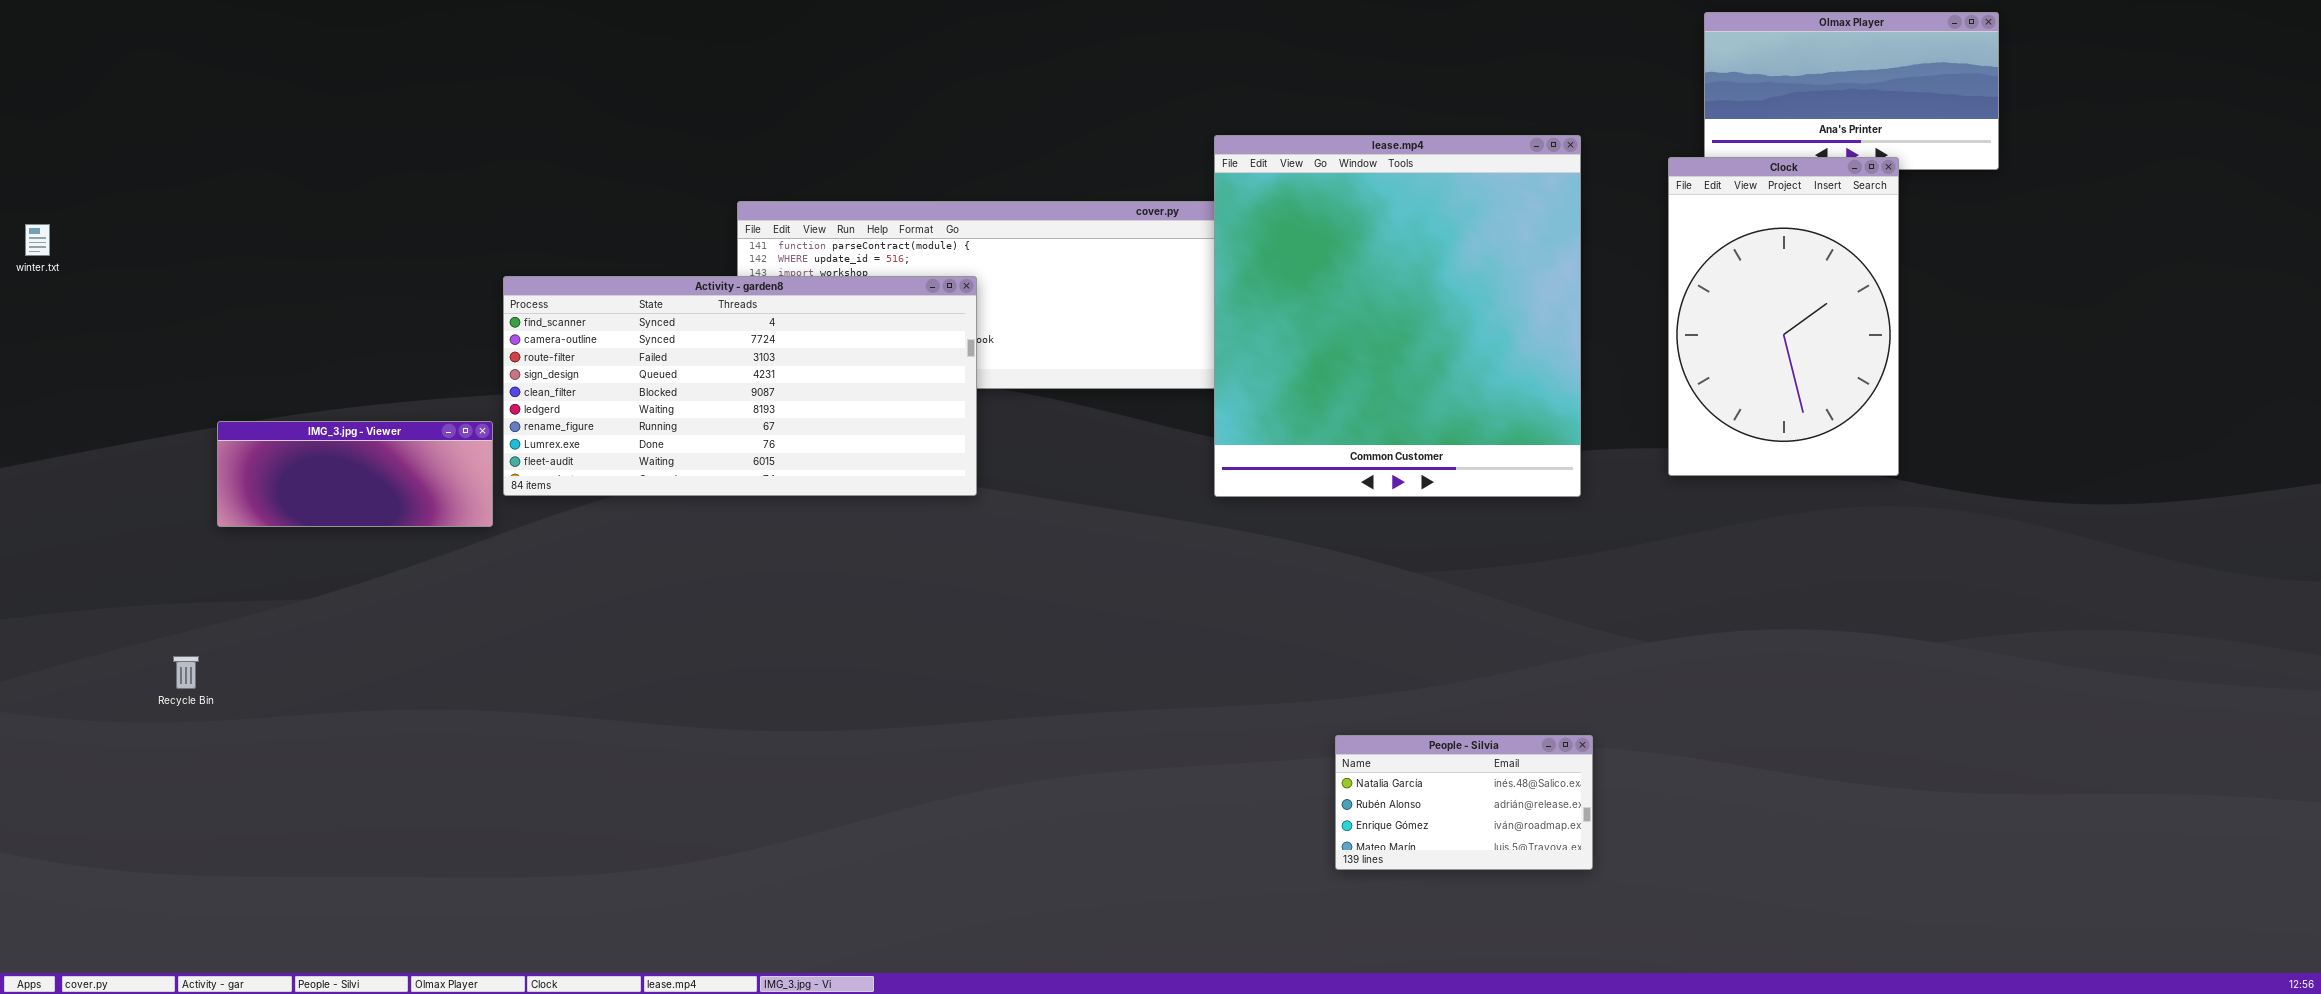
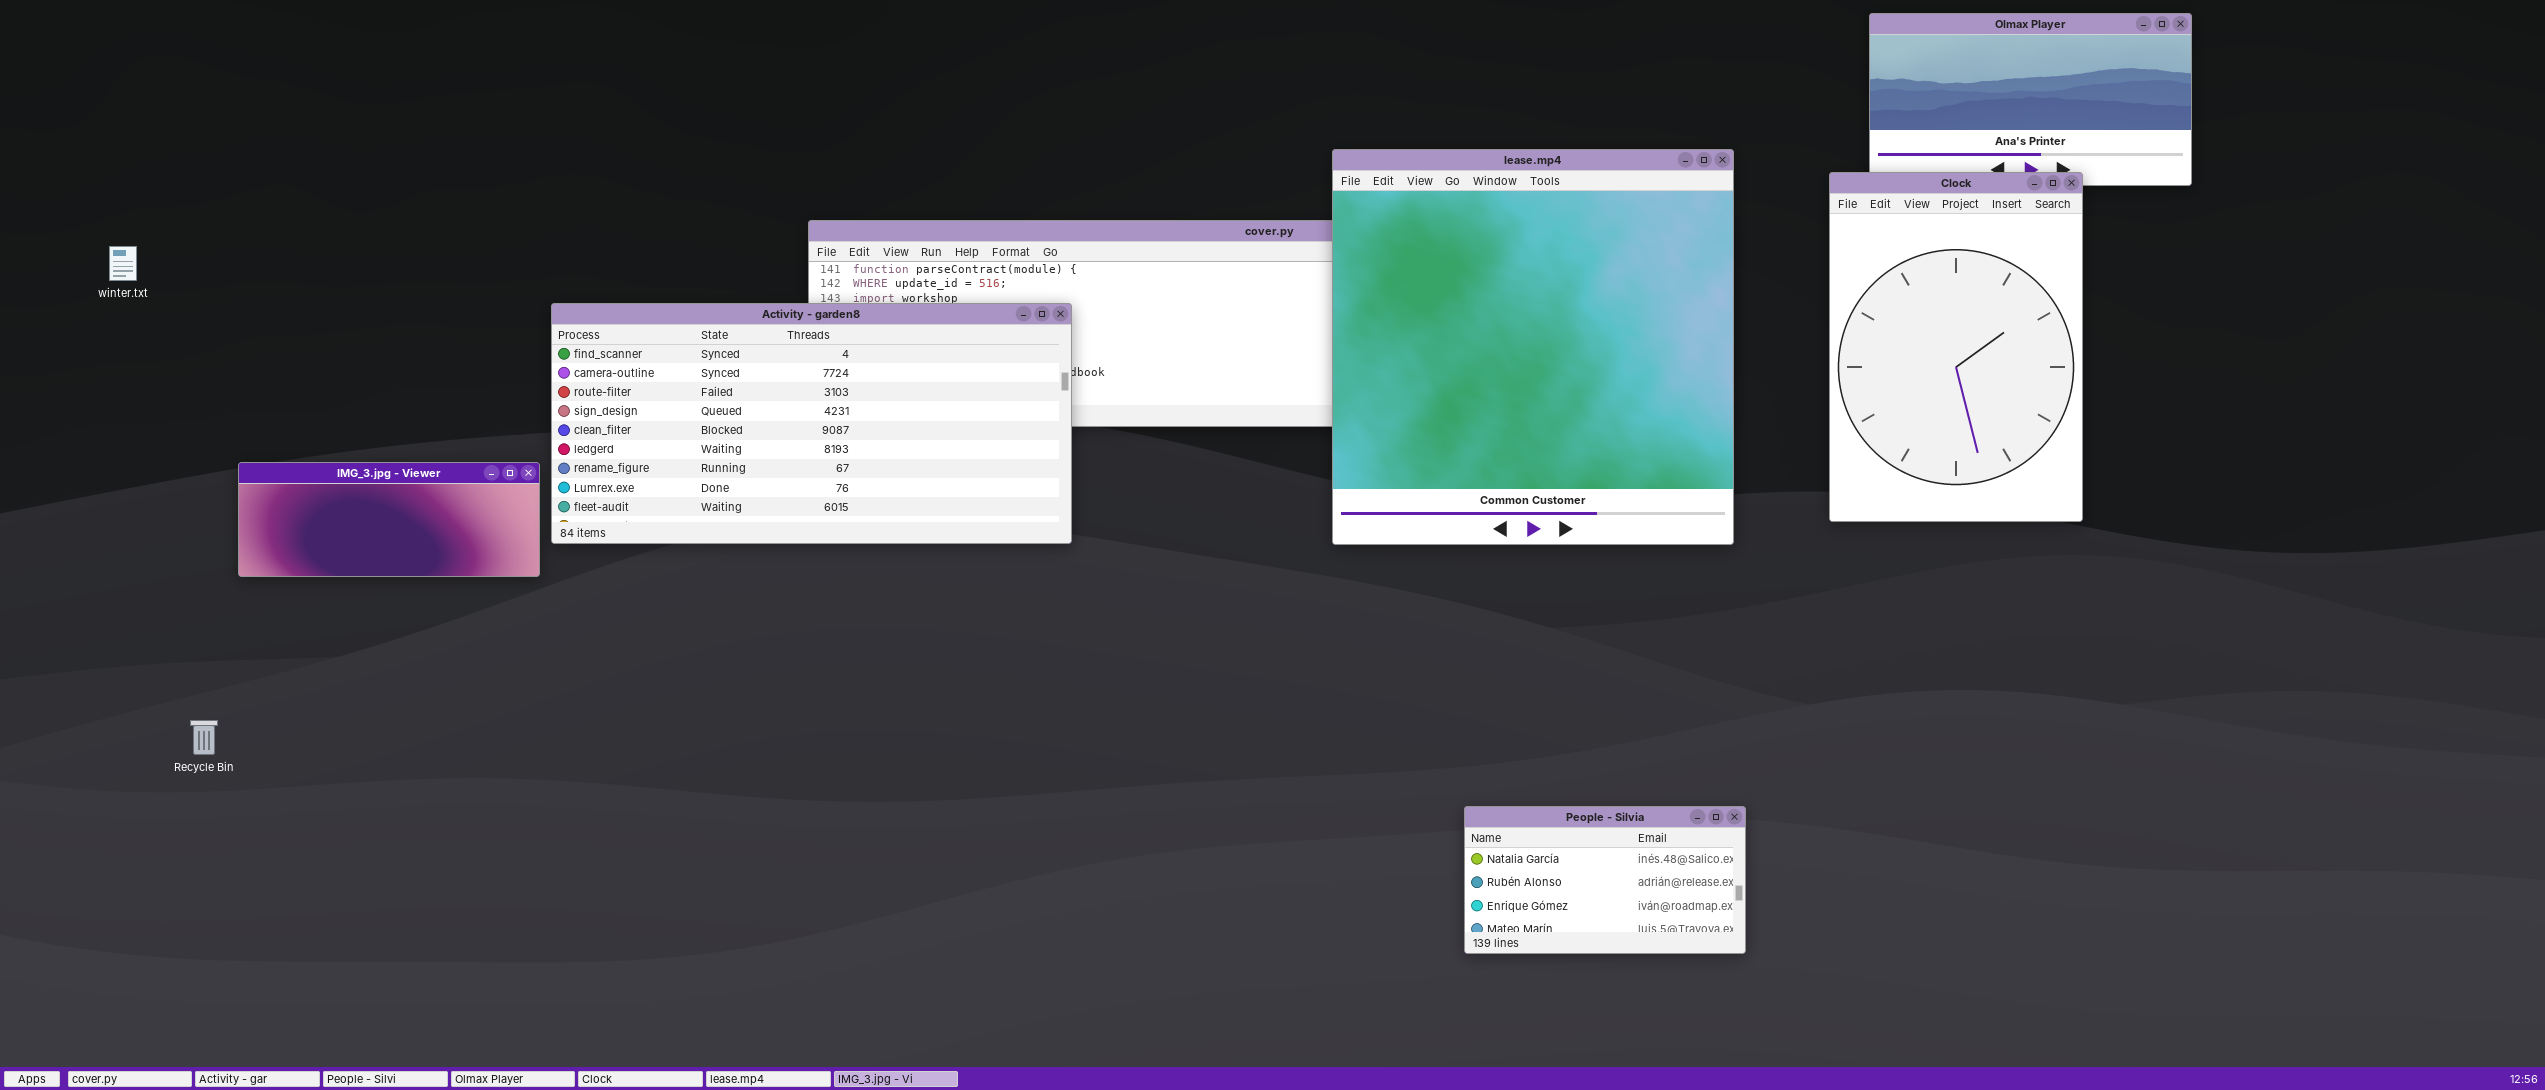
winter.txt: [25,224,50,256] -> [109,246,137,281], moved

